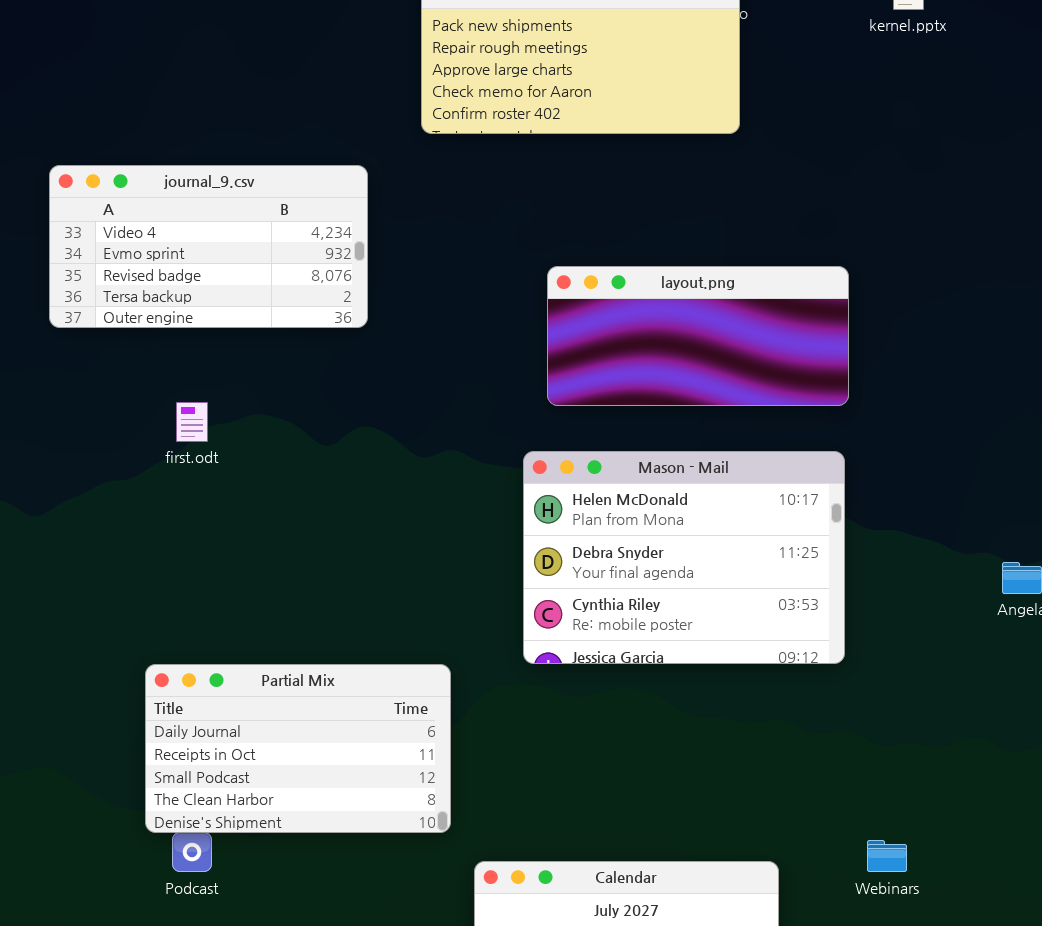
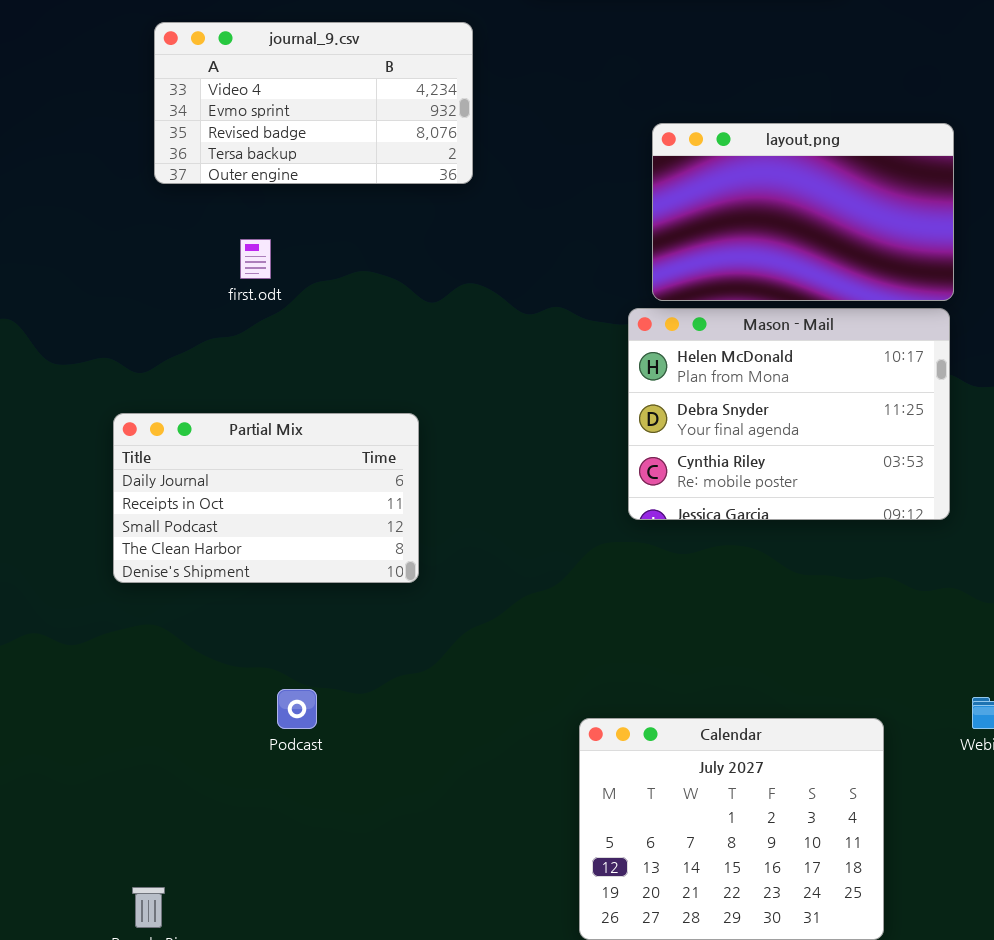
layout.png: [547,266,849,406] -> [652,123,954,301], resized
first.odt: [176,402,208,442] -> [240,239,271,279], moved
Partial Mix: [145,664,451,833] -> [113,413,419,583], moved

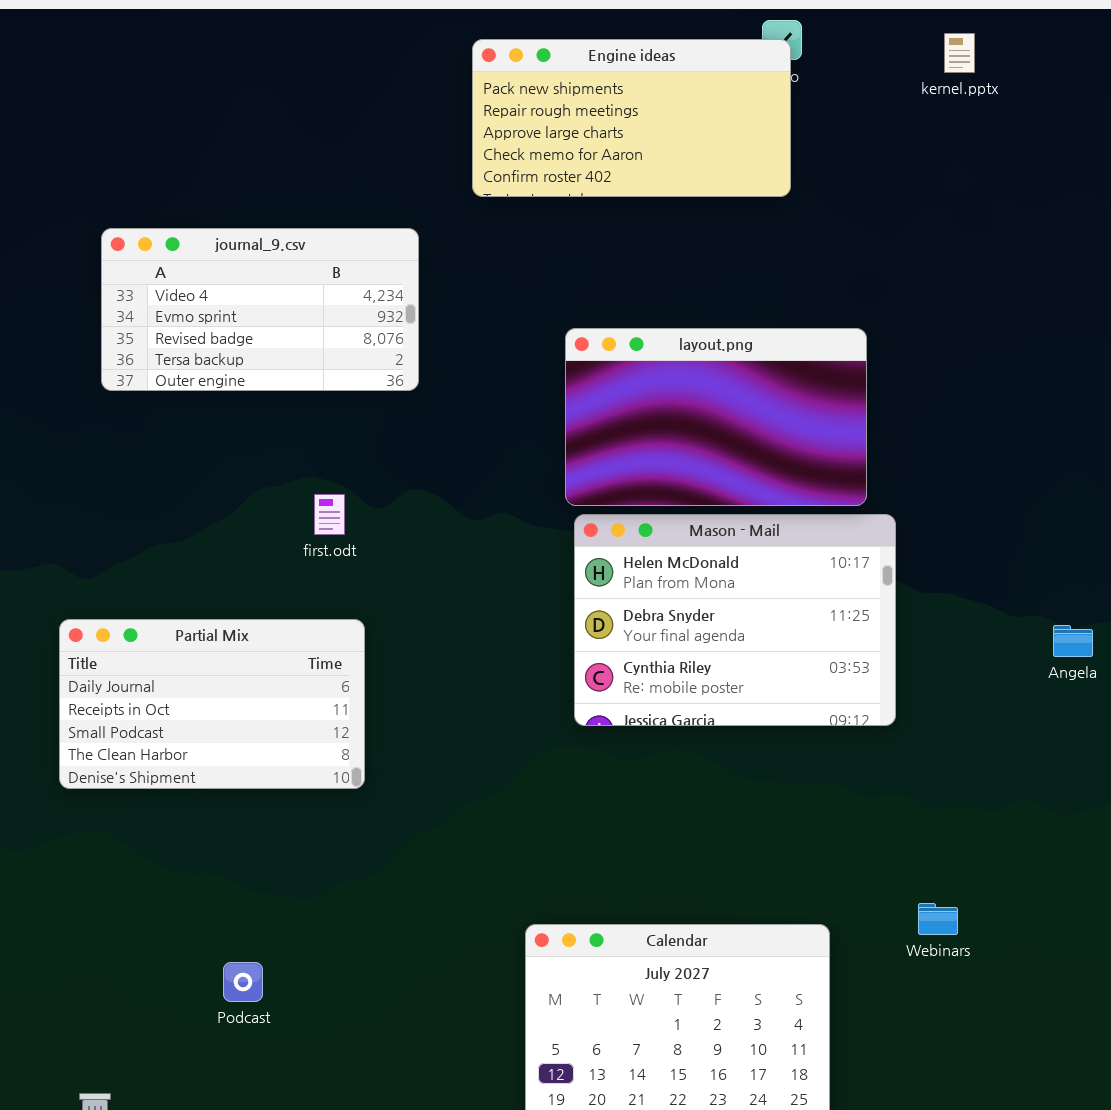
layout.png: [652,123,954,301] -> [565,328,867,506], moved
first.odt: [240,239,271,279] -> [314,494,345,535], moved
Podcast: [277,689,317,729] -> [223,962,263,1002], moved

